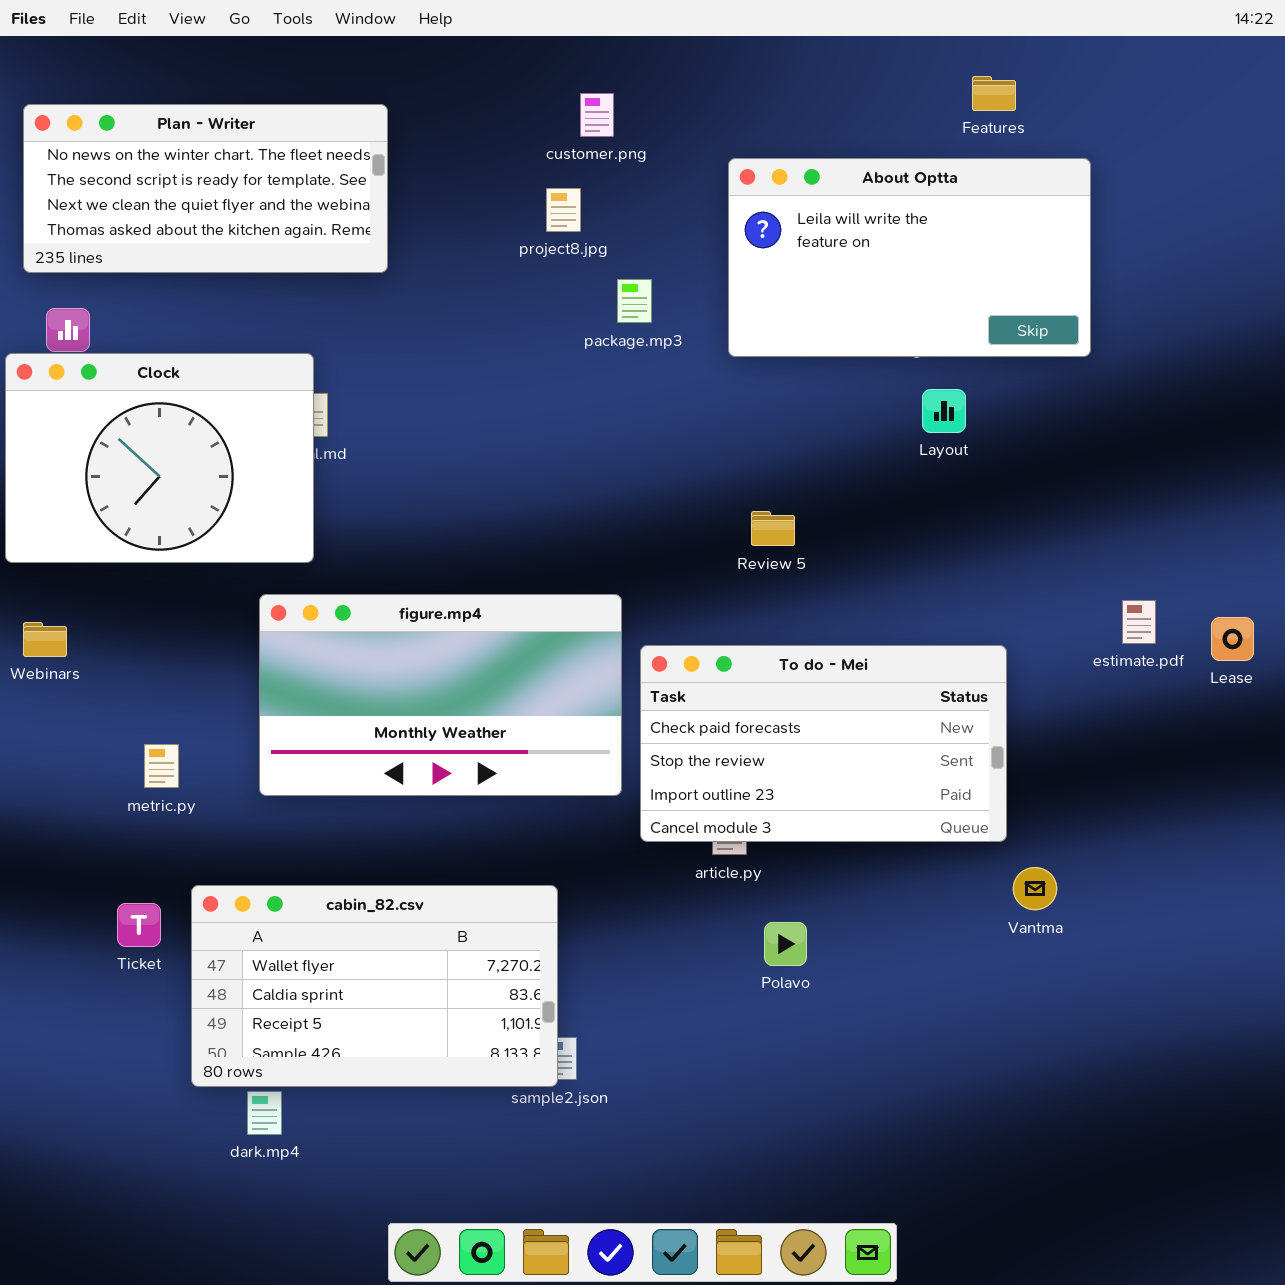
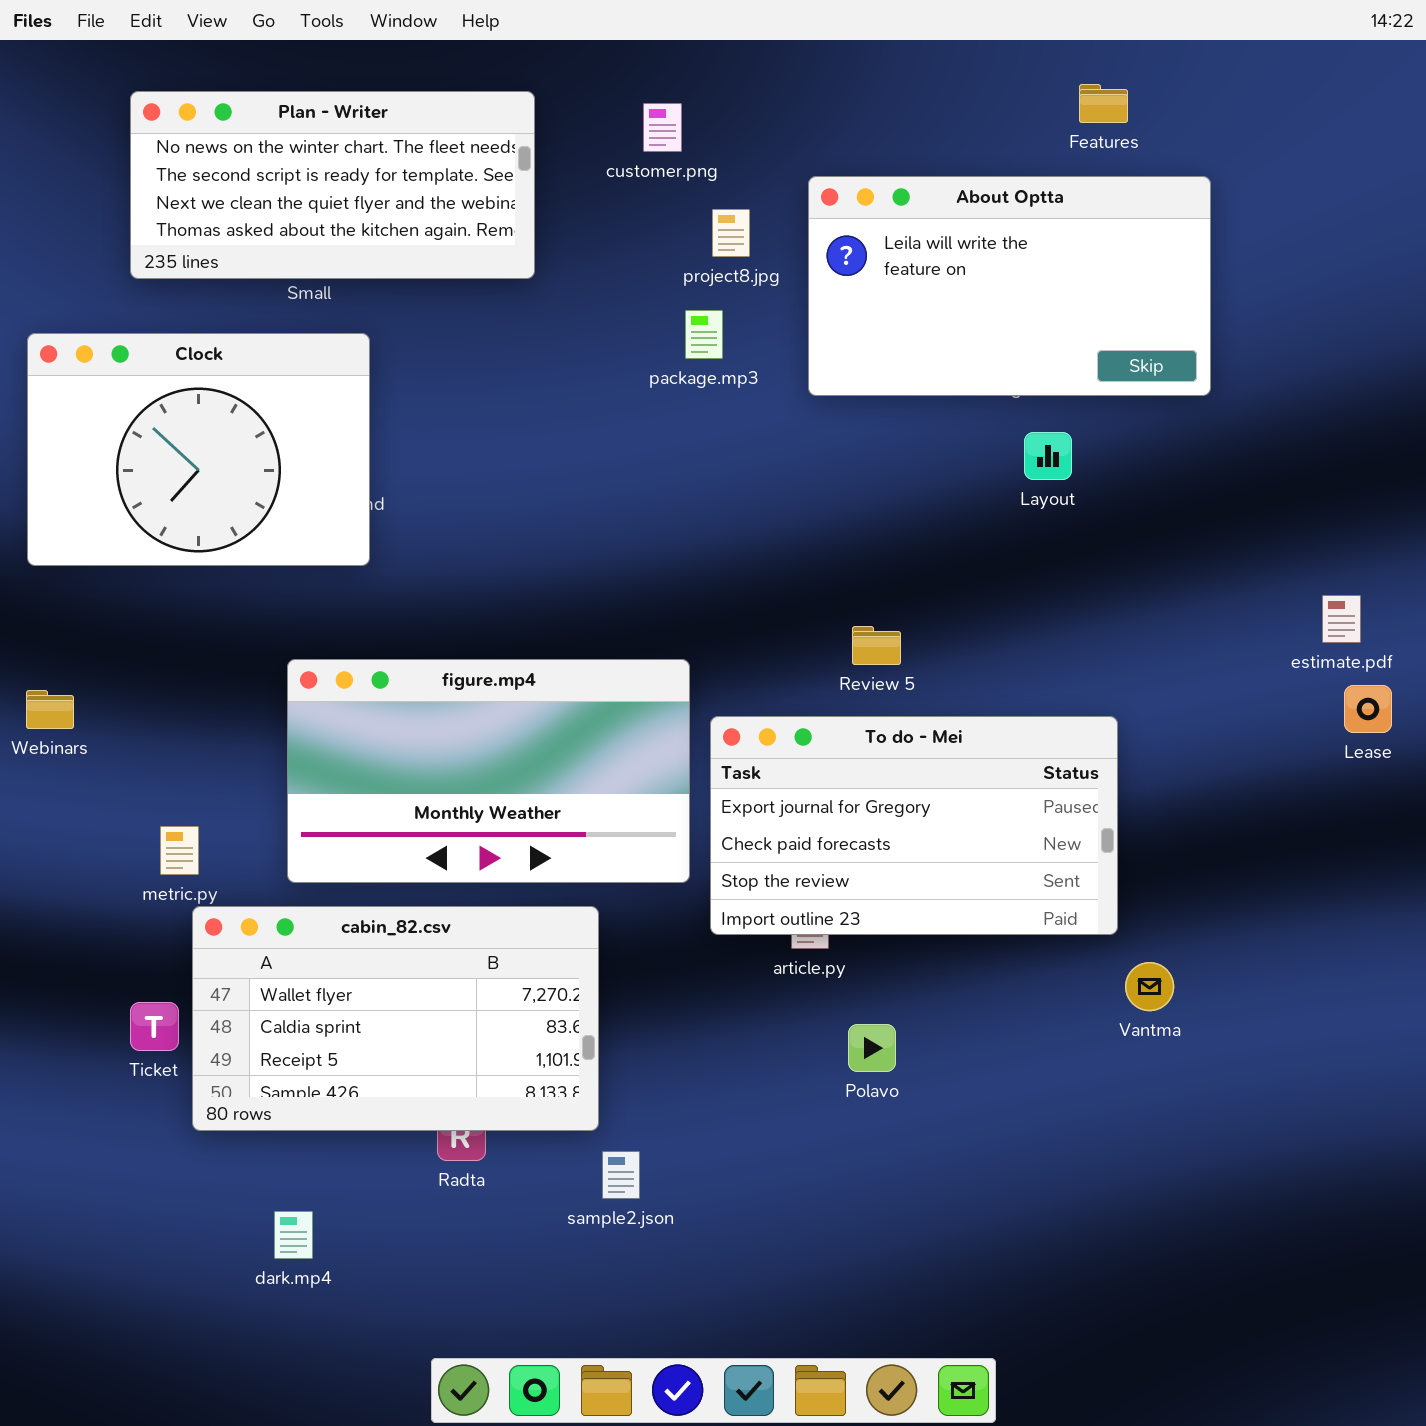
Plan - Writer: [23,104,388,273] -> [130,91,535,279], moved
project8.jpg: [546,188,581,232] -> [712,209,750,257], moved
Clock: [5,353,314,563] -> [27,333,370,566], moved
Review 5: [751,511,795,546] -> [852,626,901,665], moved
estimate.pdf: [1122,600,1156,644] -> [1322,595,1361,643], moved
To do - Mei: [640,645,1007,842] -> [710,716,1118,935], scrolled up 1 row
cabin_82.csv: [191,885,558,1087] -> [192,906,599,1131], moved

